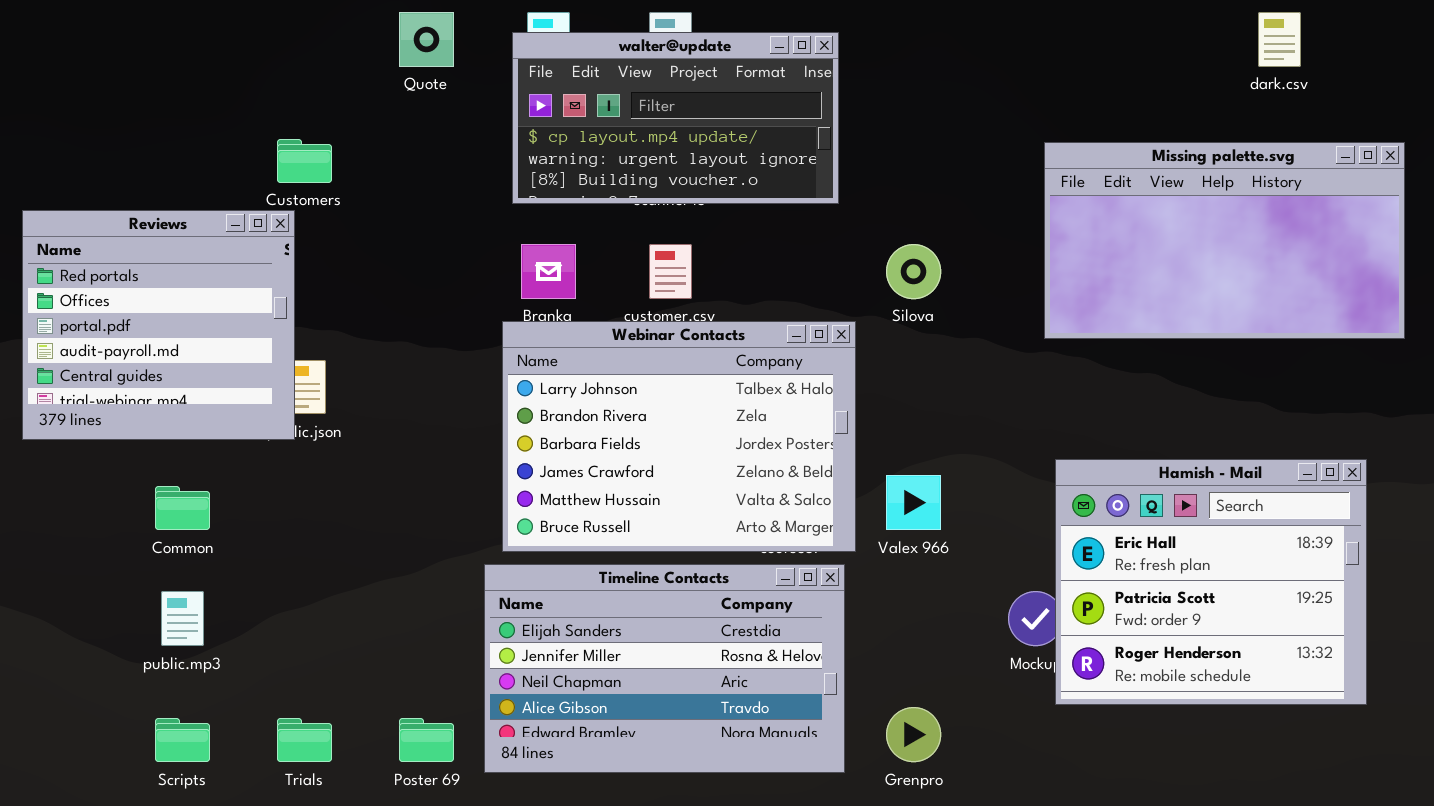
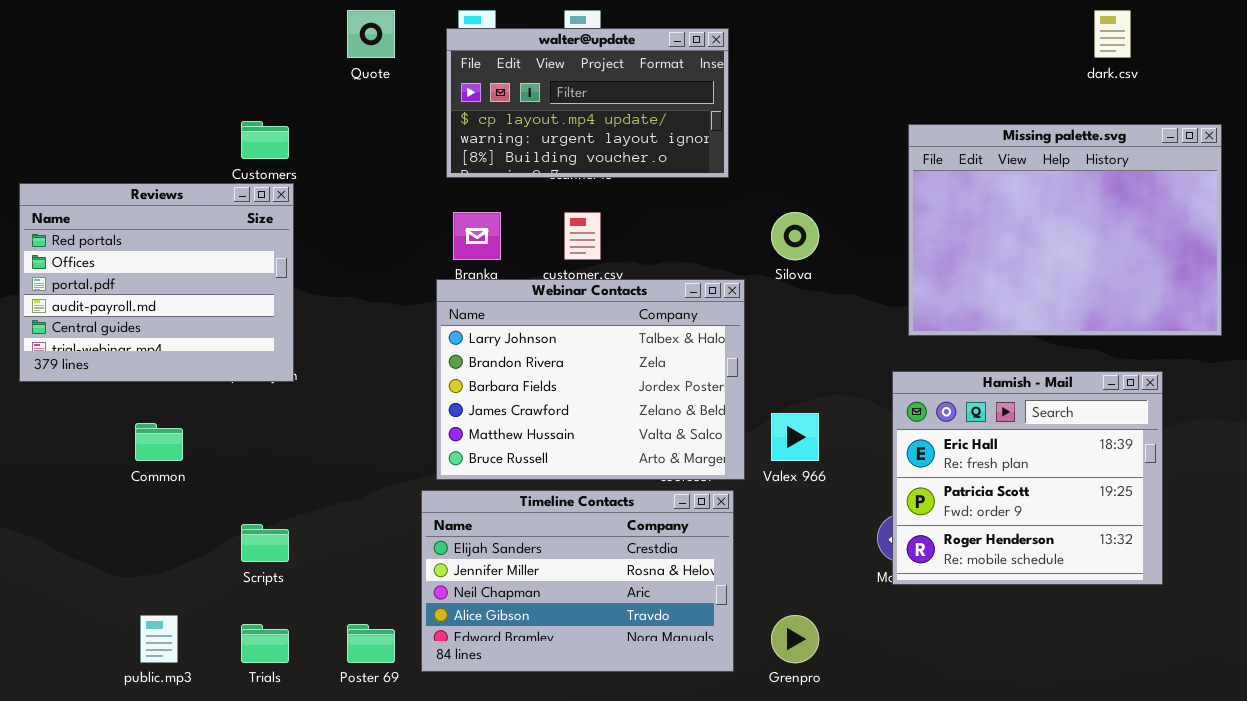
Missing palette.svg: [1044,142,1405,339] -> [908,124,1222,336], resized
Reviews: [22,210,295,440] -> [19,183,294,382], resized
Hamish - Mail: [1055,459,1367,705] -> [892,371,1163,585], moved
public.mp3: [161,591,204,646] -> [140,615,178,663], moved
Scripts: [155,718,210,762] -> [241,524,289,562], moved

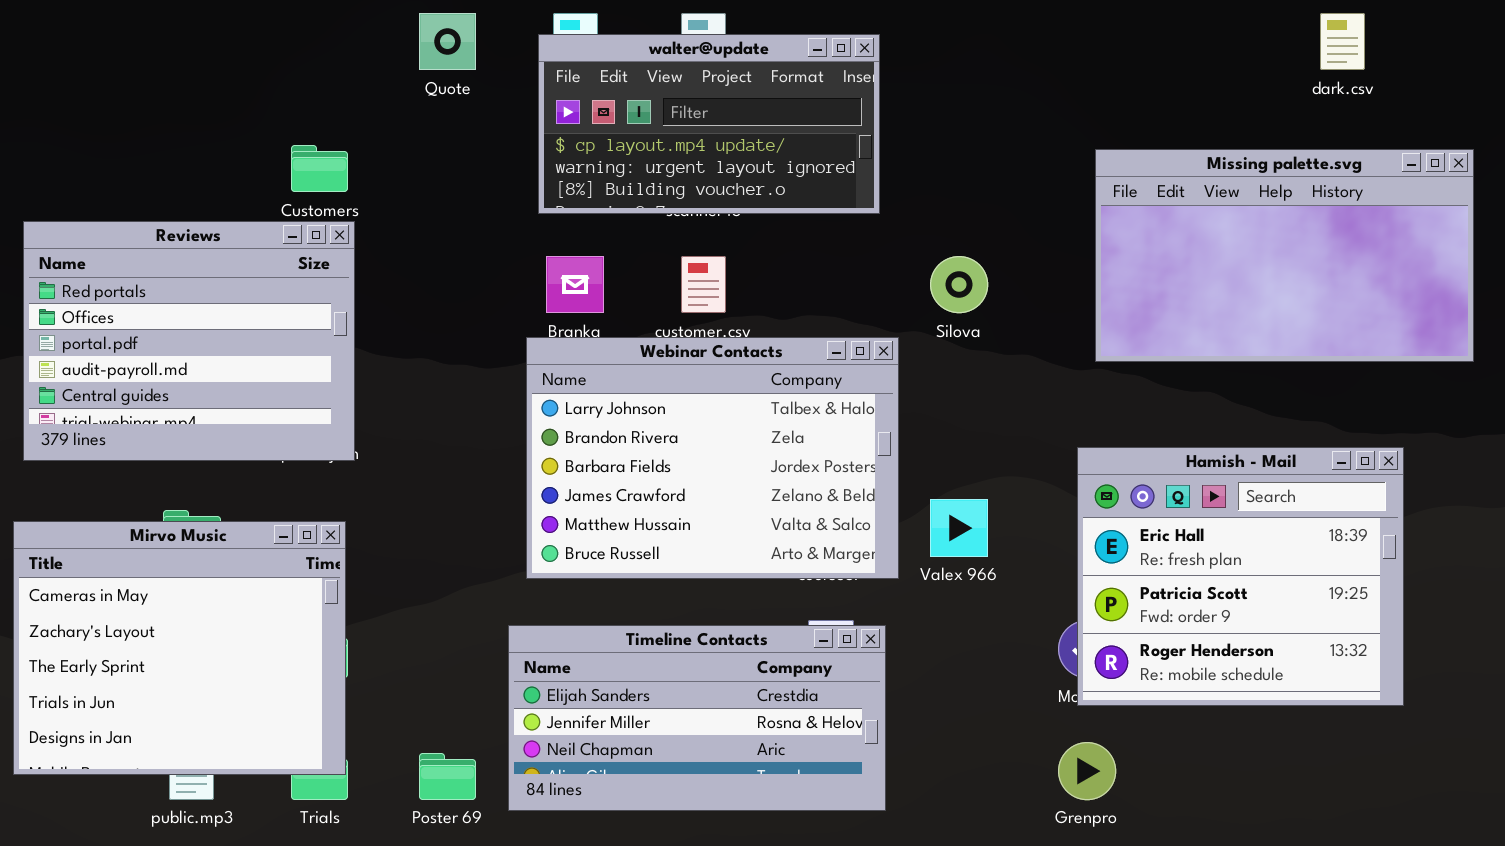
Missing palette.svg: [908,124,1222,336] -> [1095,149,1474,362], resized
Mirvo Music: none -> [13,521,346,775], opened
Timeline Contacts: [421,490,734,672] -> [508,625,886,811], resized
Grenpro: [771,615,819,663] -> [1058,742,1116,800], moved

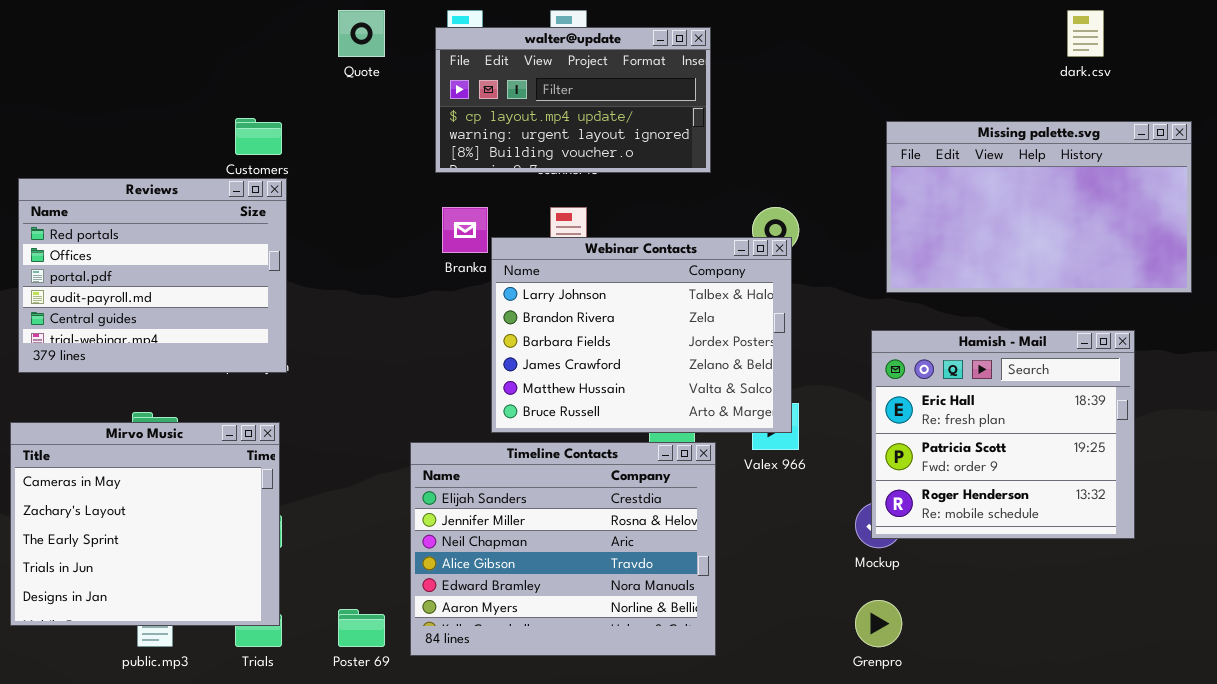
Webinar Contacts: [526,337,899,579] -> [491,237,792,433], moved
Hamish - Mail: [1077,447,1404,706] -> [871,330,1135,539], moved
Timeline Contacts: [508,625,886,811] -> [410,442,716,656], resized

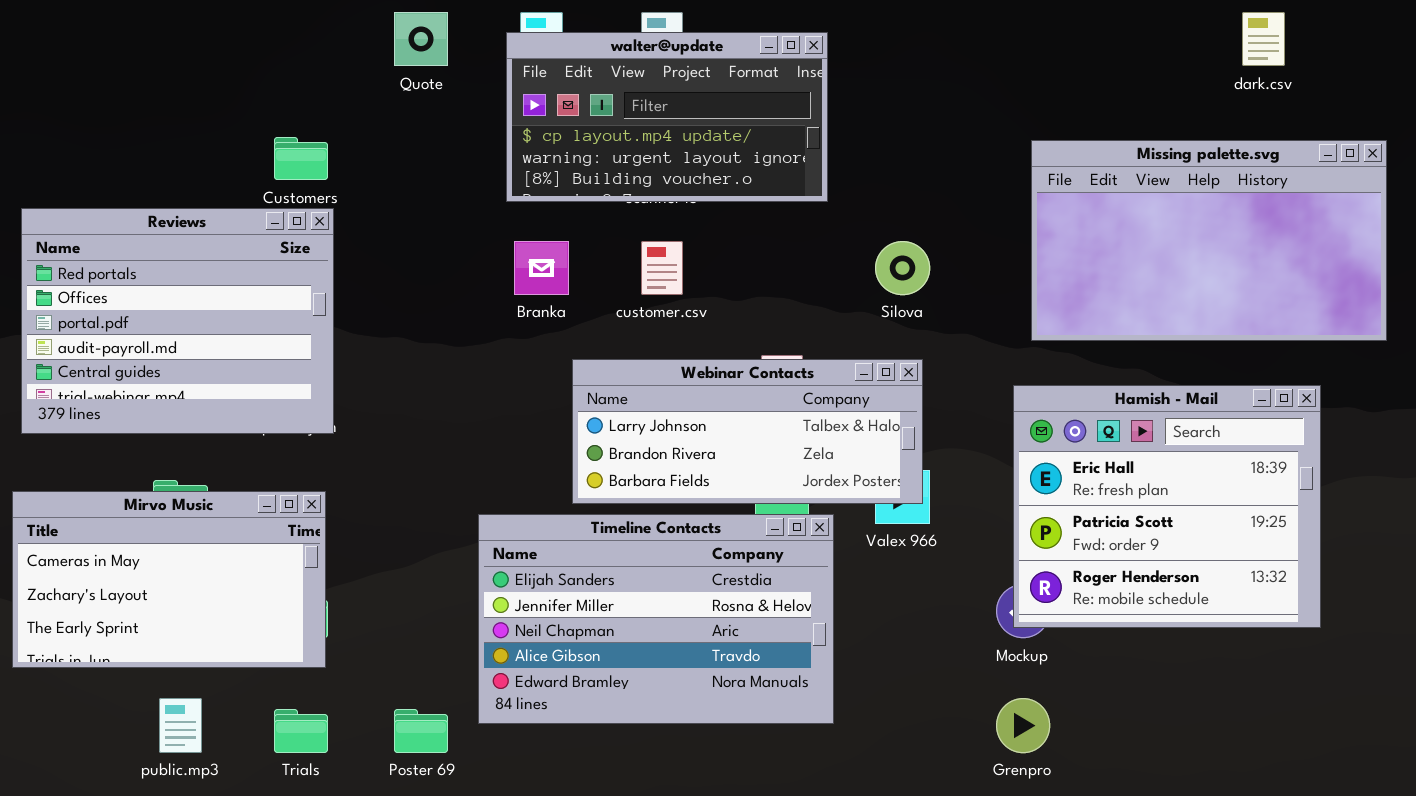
Webinar Contacts: [491,237,792,433] -> [572,359,923,504], resized
Mirvo Music: [10,422,280,626] -> [12,491,326,668], resized
Timeline Contacts: [410,442,716,656] -> [478,514,834,724], resized

